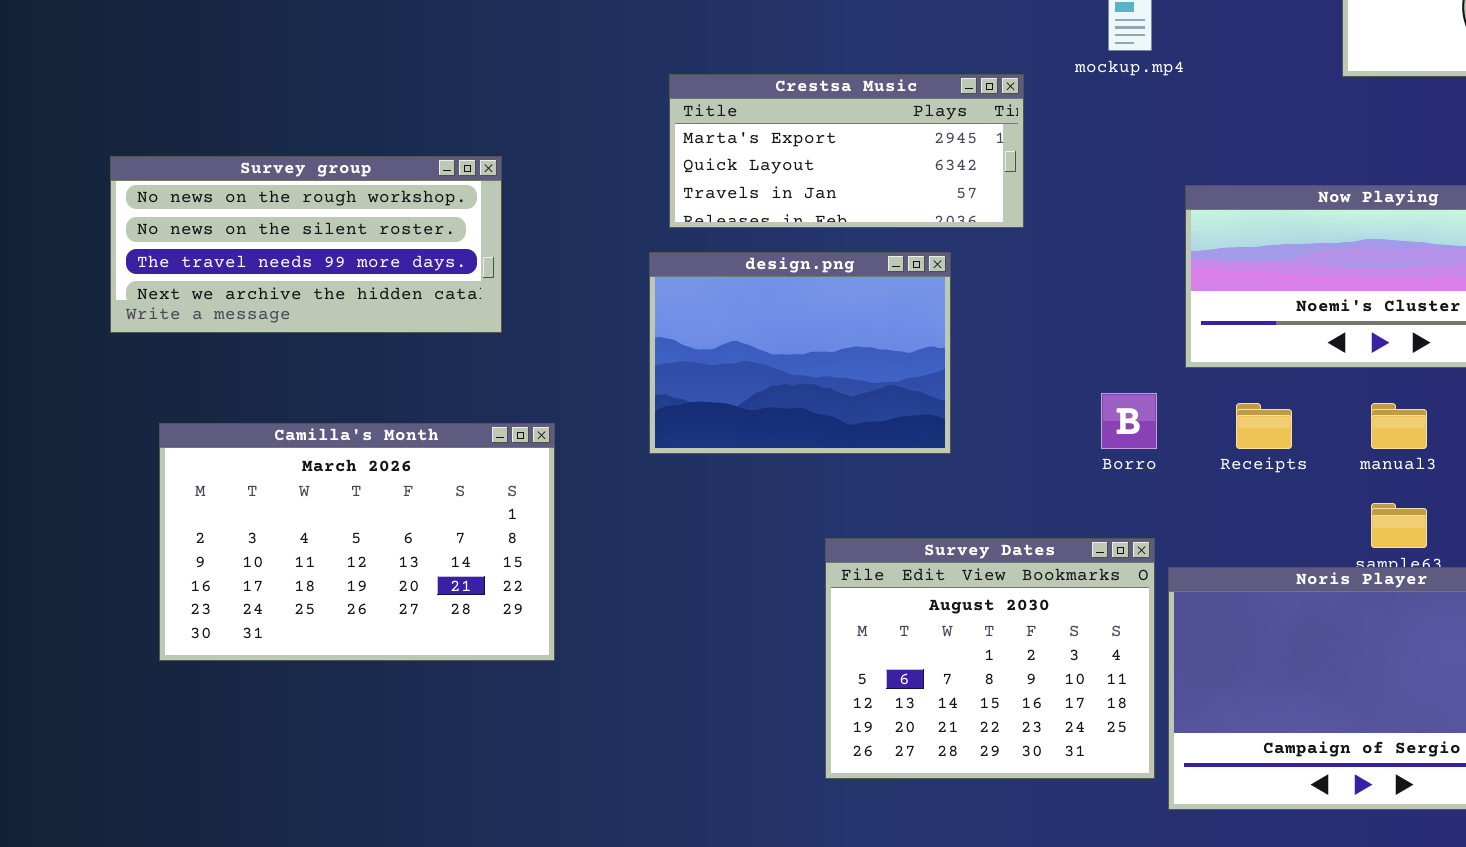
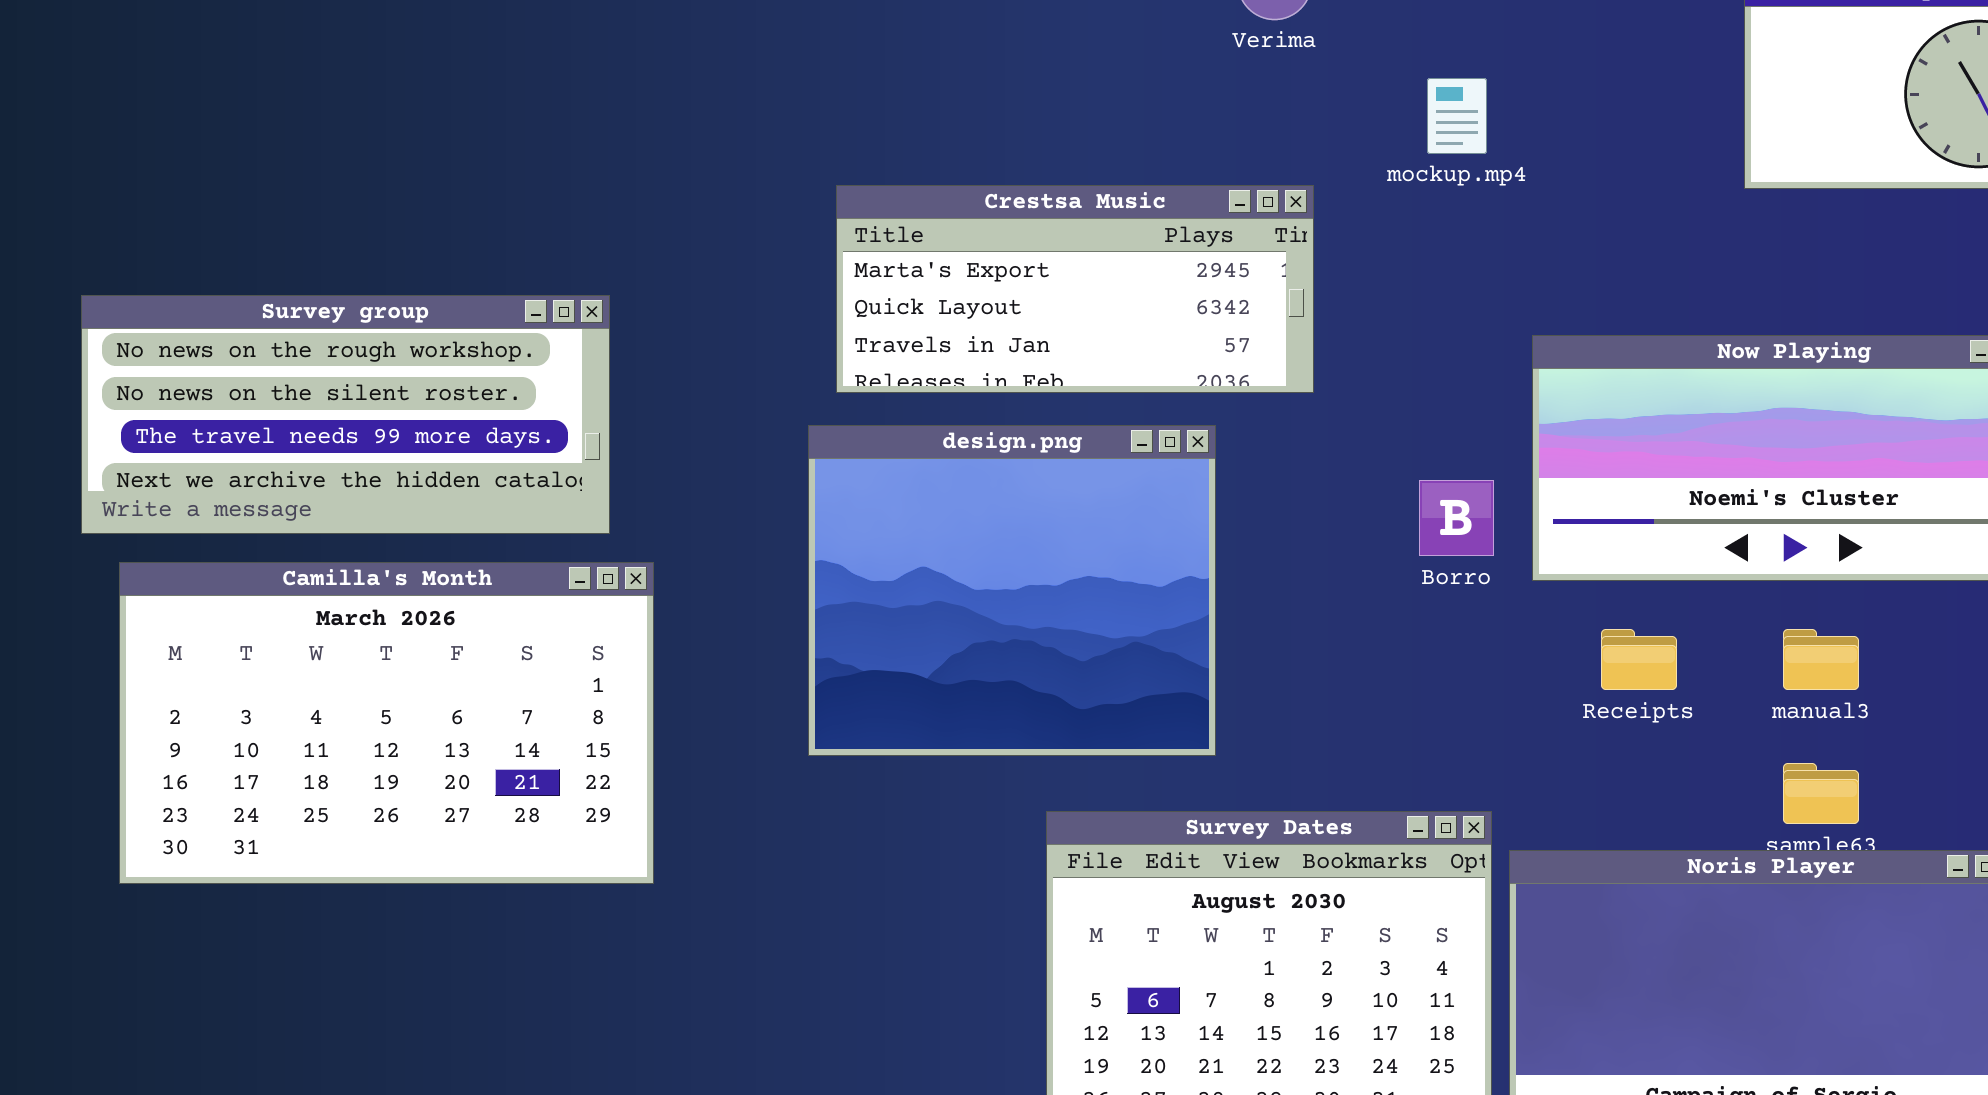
design.png: [649,252,951,454] -> [808,425,1216,756], resized
Borro: [1101,393,1157,449] -> [1419,480,1494,556], moved
Camilla's Month: [159,423,555,661] -> [119,562,654,884], moved

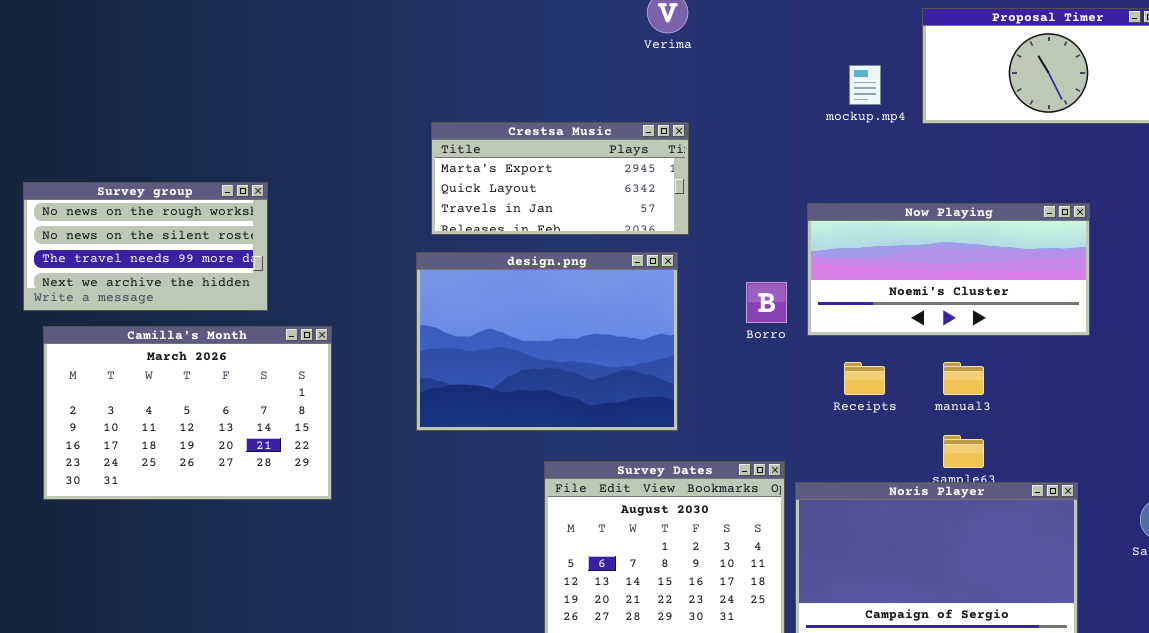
mockup.mp4: [1427,78,1487,154] -> [849,65,881,105], moved
Survey group: [81,295,610,534] -> [23,182,268,311], resized
design.png: [808,425,1216,756] -> [416,252,678,431], resized

